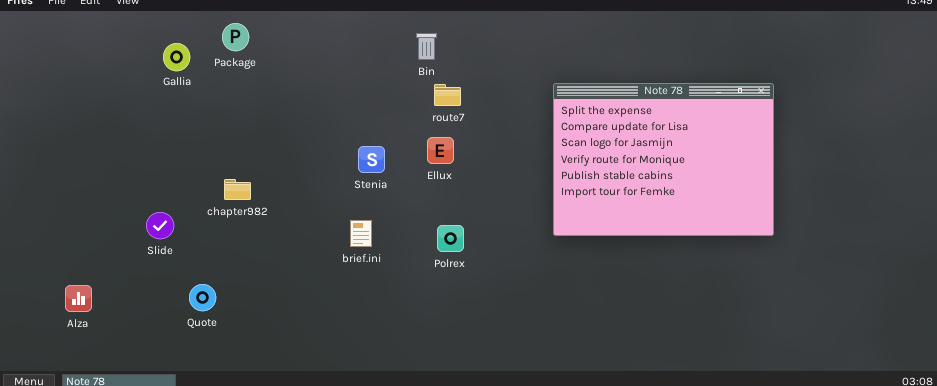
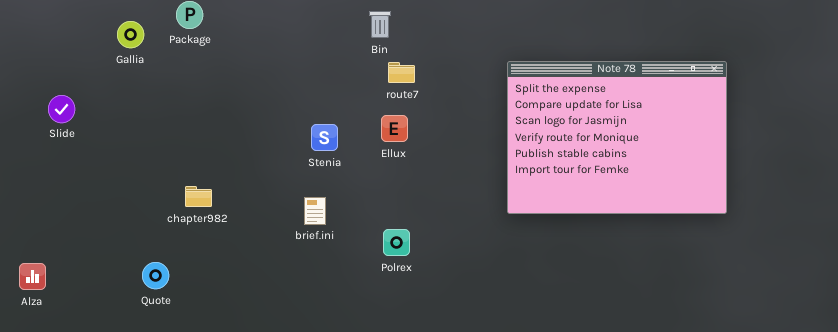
chapter982: [224,179,251,200] -> [185,186,212,207], moved
Slide: [146,212,174,239] -> [48,95,75,123], moved
Polrex: [437,225,464,252] -> [383,229,410,256], moved

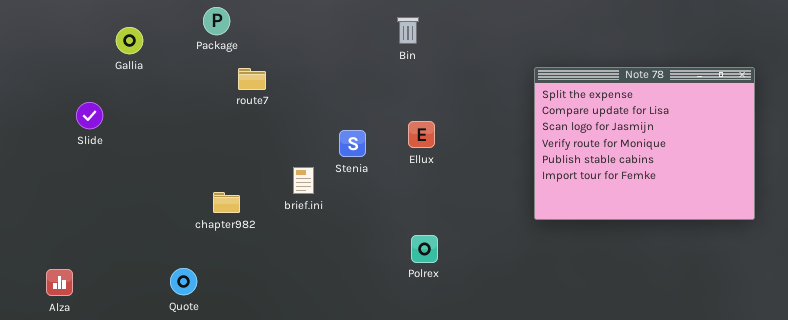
Gallia: [117,21,144,48] -> [116,27,143,54], moved
route7: [388,62,415,83] -> [238,68,266,90], moved
brief.ini: [304,197,326,225] -> [293,167,314,194], moved

